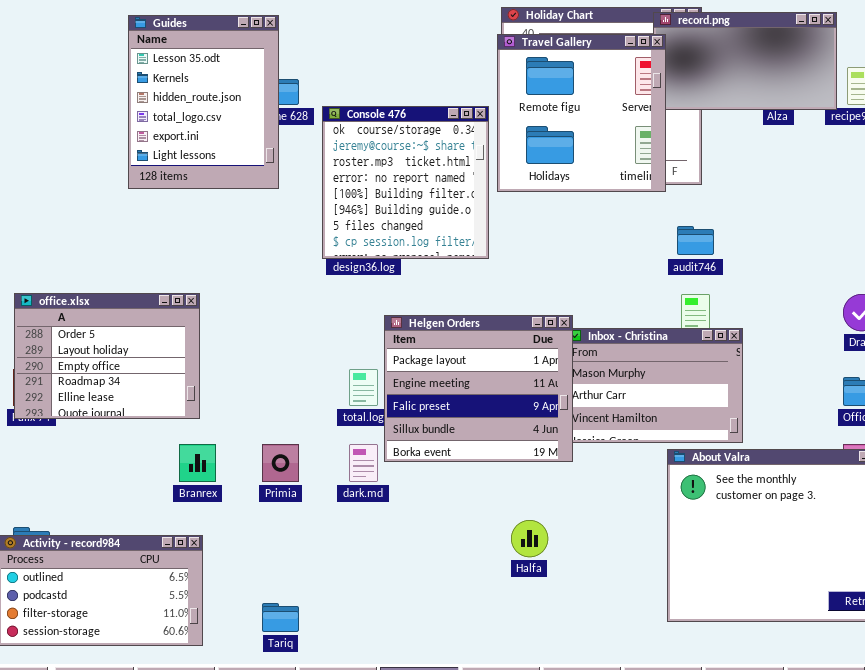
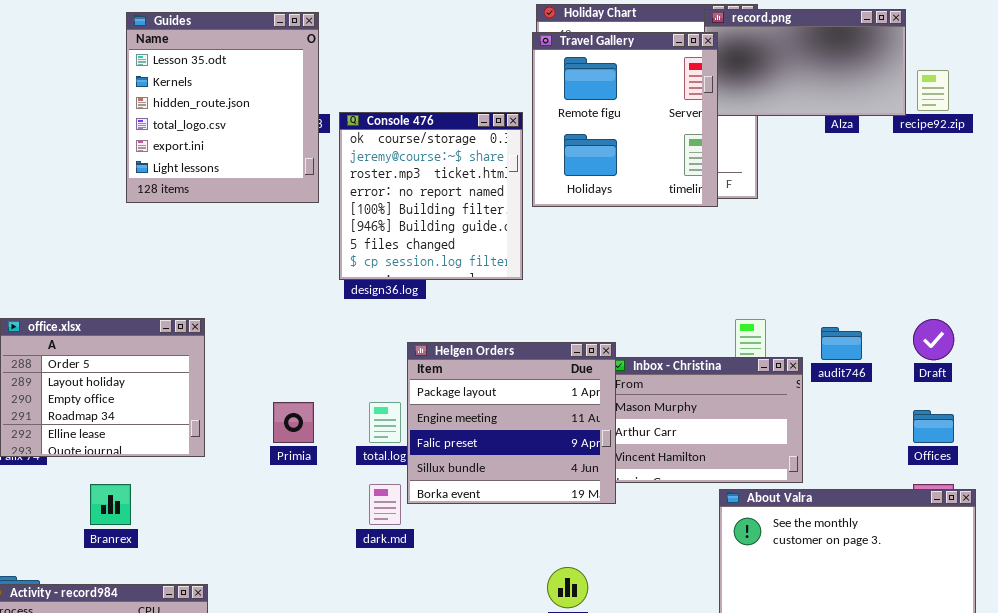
Guides: [128,15,279,189] -> [126,12,319,203], resized
audit746: [677,226,714,255] -> [821,327,862,360], moved
Branrex: [179,444,216,482] -> [90,484,131,525], moved
Primia: [262,444,299,482] -> [273,402,314,443], moved

